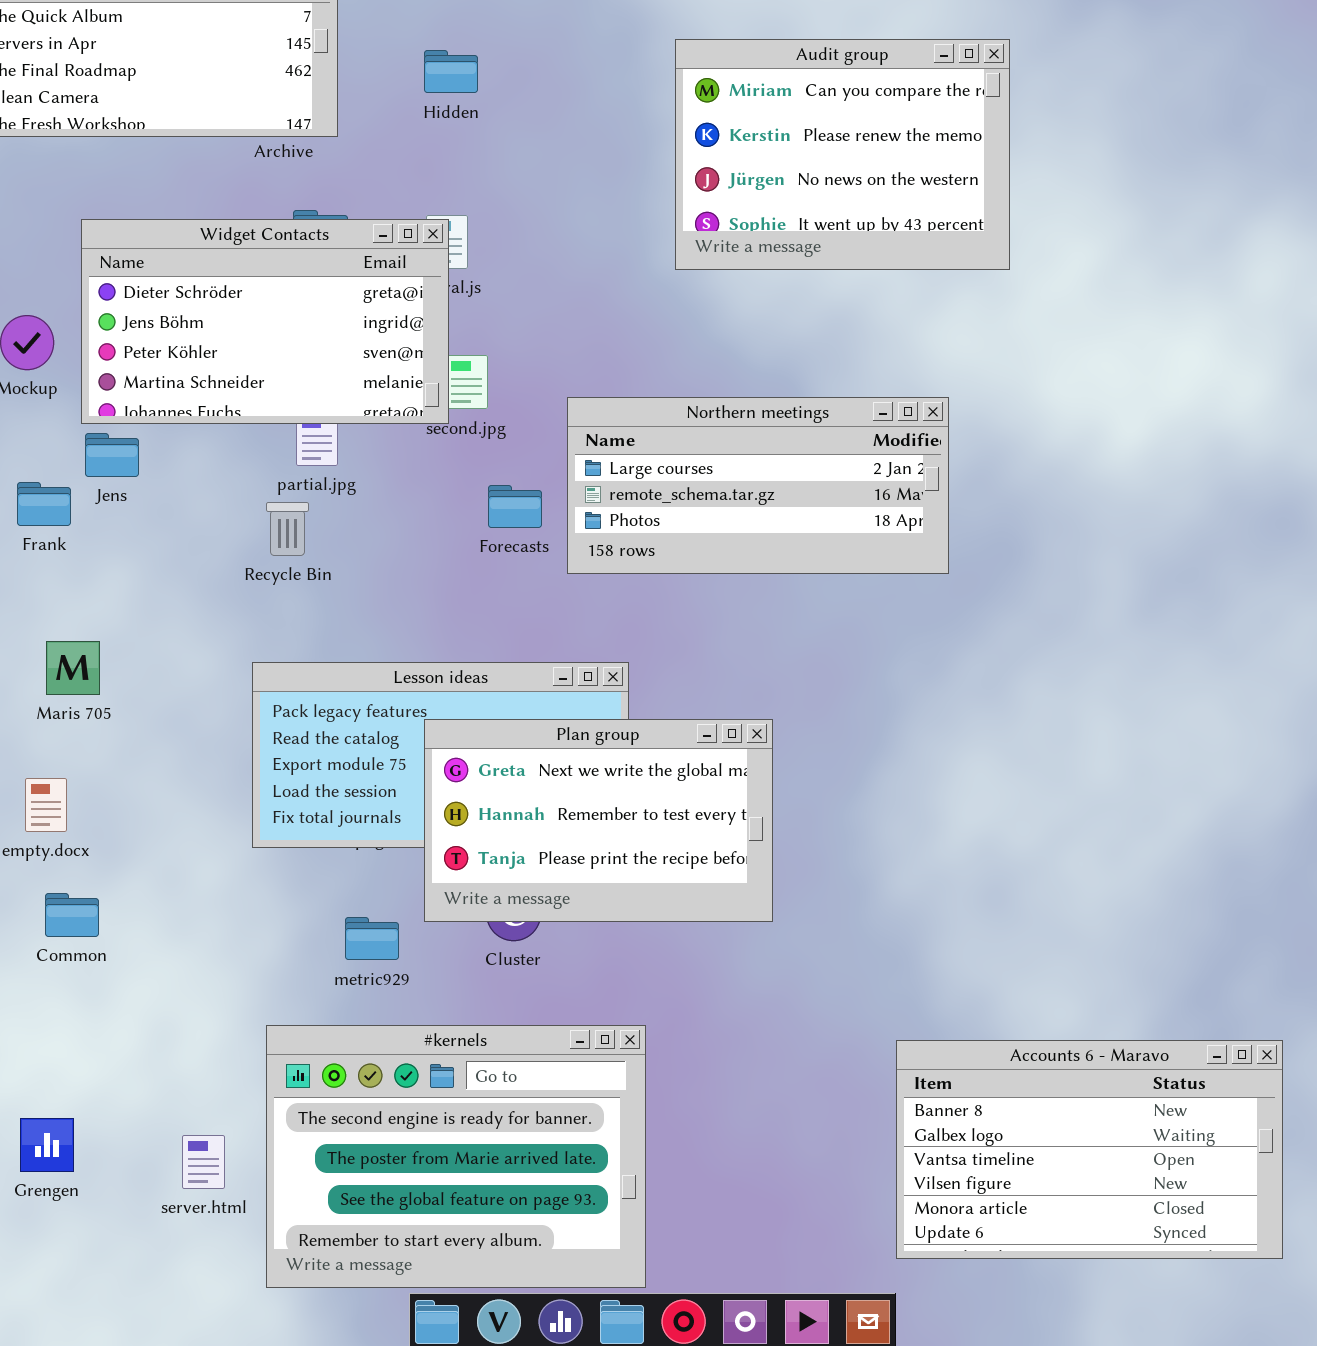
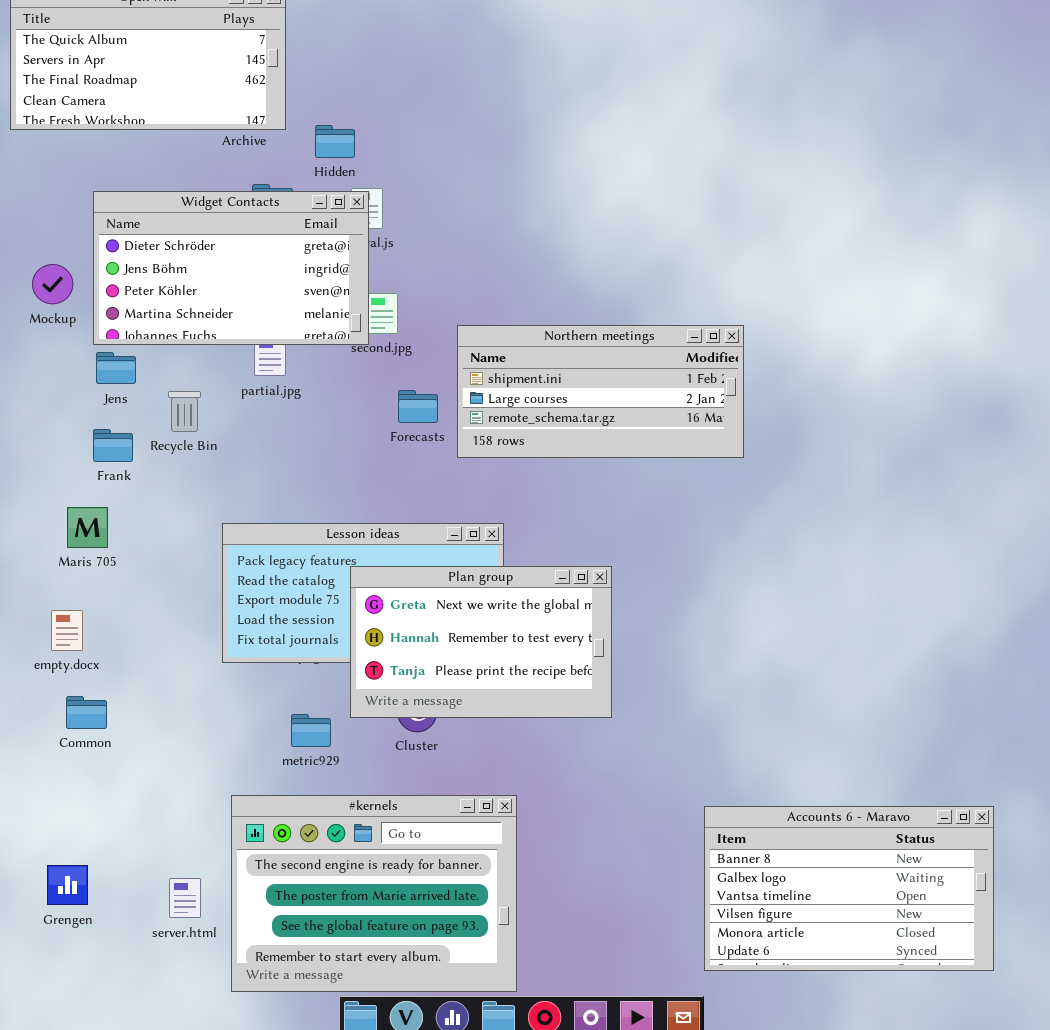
Audit group: [675,39,1010,270] -> none, closed
Hidden: [424,50,478,93] -> [315,125,355,158], moved
Northern meetings: [567,397,949,574] -> [457,325,744,458], scrolled up 1 row
Frank: [17,482,71,526] -> [93,429,133,462], moved
Recycle Bin: [266,502,309,556] -> [168,391,201,432], moved

